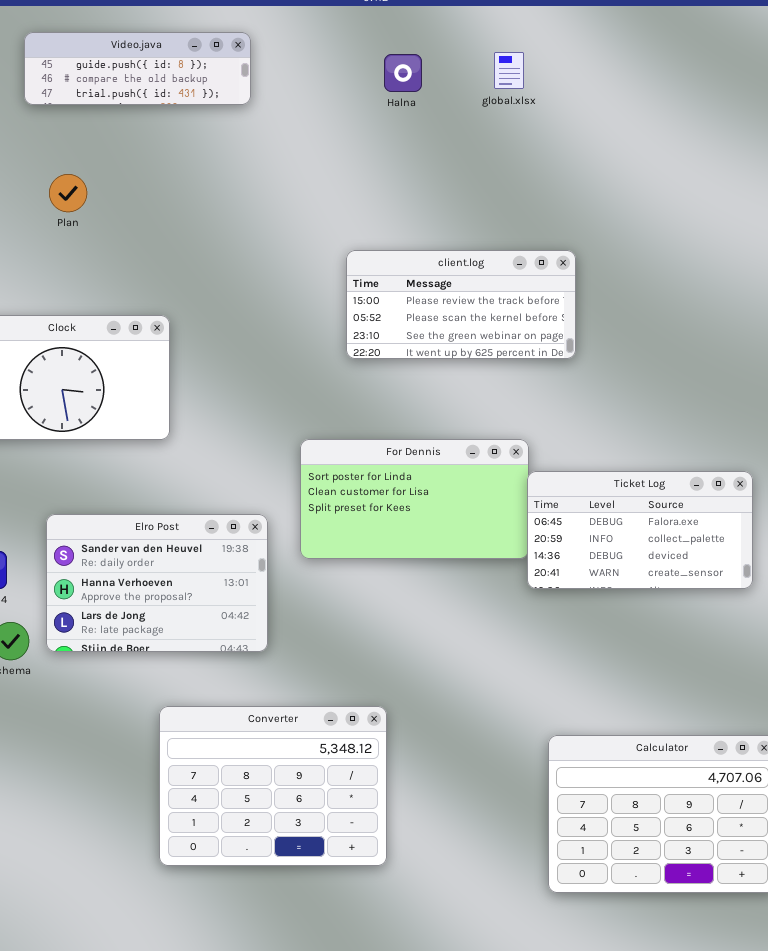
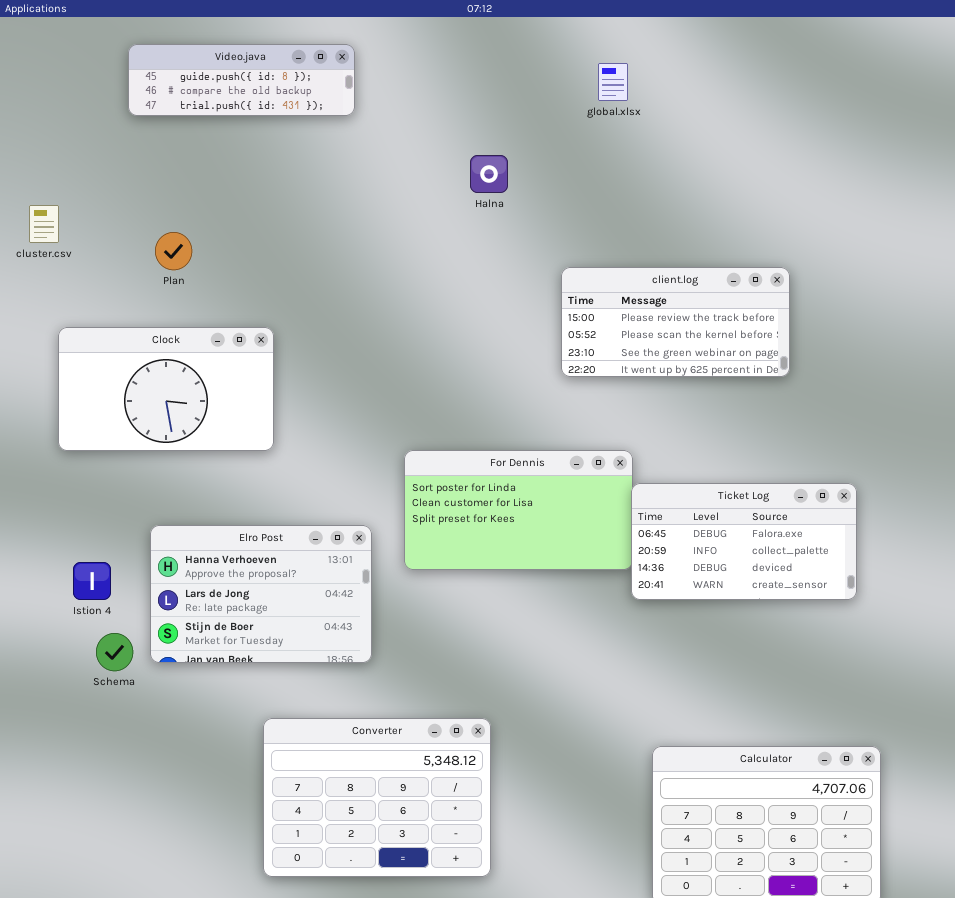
Halna: [384,54,422,92] -> [470,155,508,193], moved
Plan: [49,174,87,212] -> [155,232,192,270], moved
client.log: [346,250,576,359] -> [561,267,790,377], moved
Elro Post: [46,514,268,652] -> [150,525,372,663], scrolled down 1 row

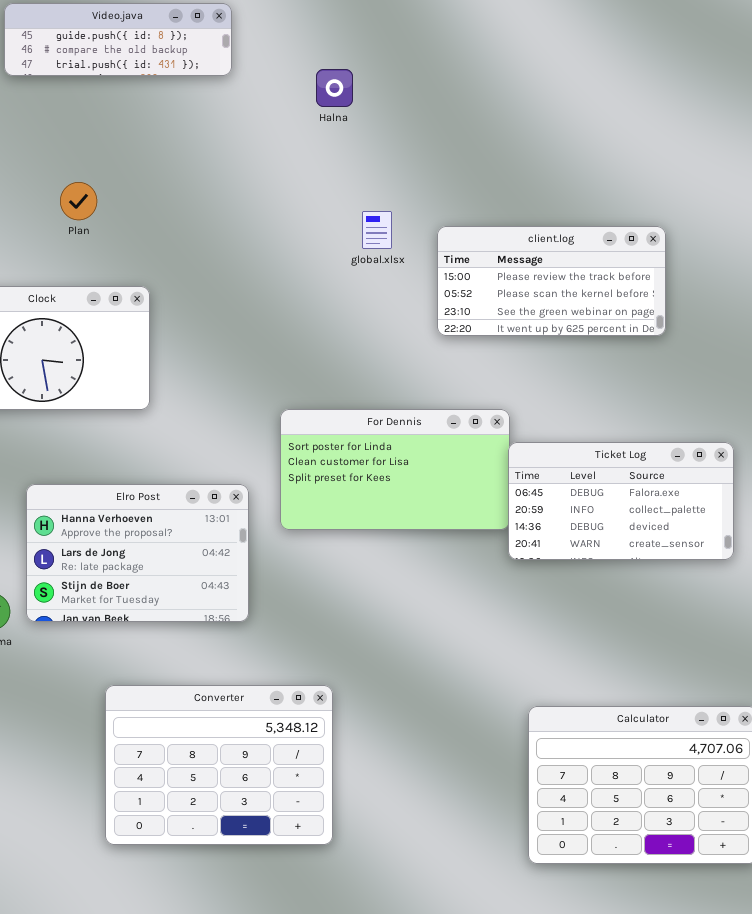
global.xlsx: [598,63,628,101] -> [362,211,392,249], moved
Halna: [470,155,508,193] -> [316,69,353,107], moved
Plan: [155,232,192,270] -> [60,182,97,220], moved
Converter: [263,718,491,877] -> [105,685,333,845], moved

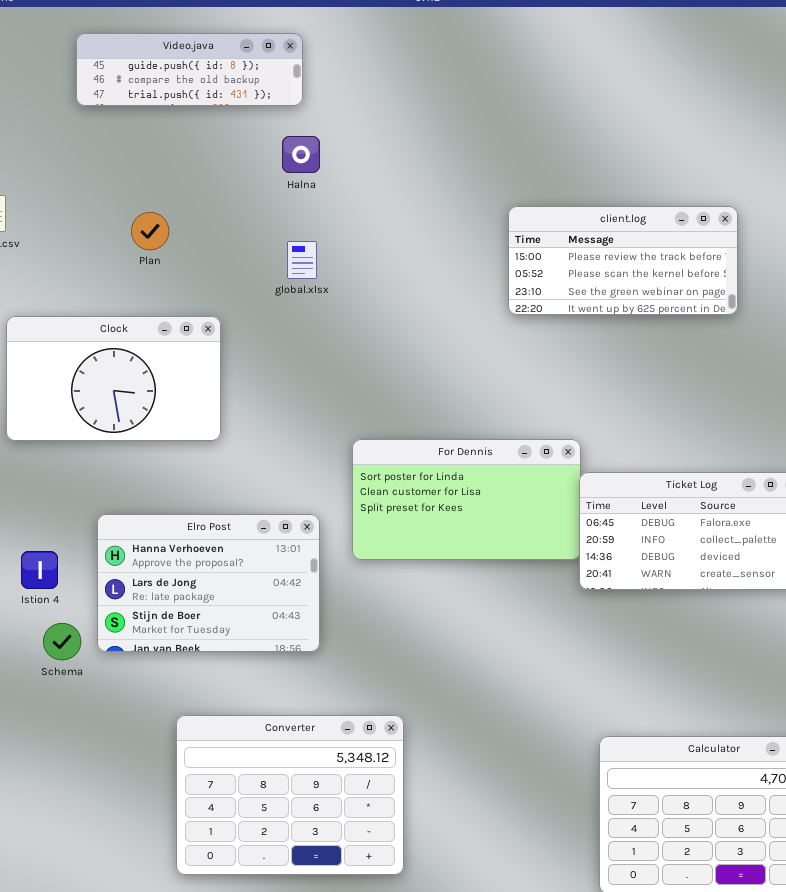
Halna: [316,69,353,107] -> [282,136,320,173], moved
global.xlsx: [362,211,392,249] -> [287,241,317,279], moved
client.log: [437,226,666,336] -> [508,206,738,315], moved

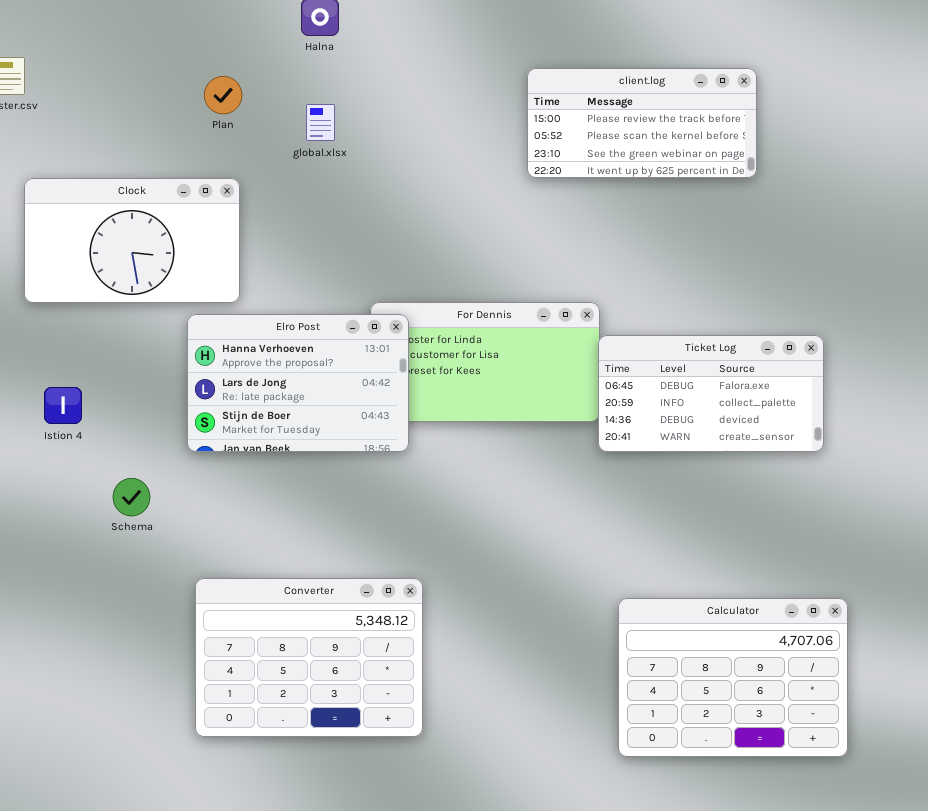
Plan: [131,212,169,250] -> [204,76,242,114], moved
Elro Post: [97,514,320,652] -> [187,314,409,452], moved
Istion 4: [21,551,58,589] -> [44,387,82,424], moved
Schema: [43,623,81,660] -> [113,478,150,516], moved

